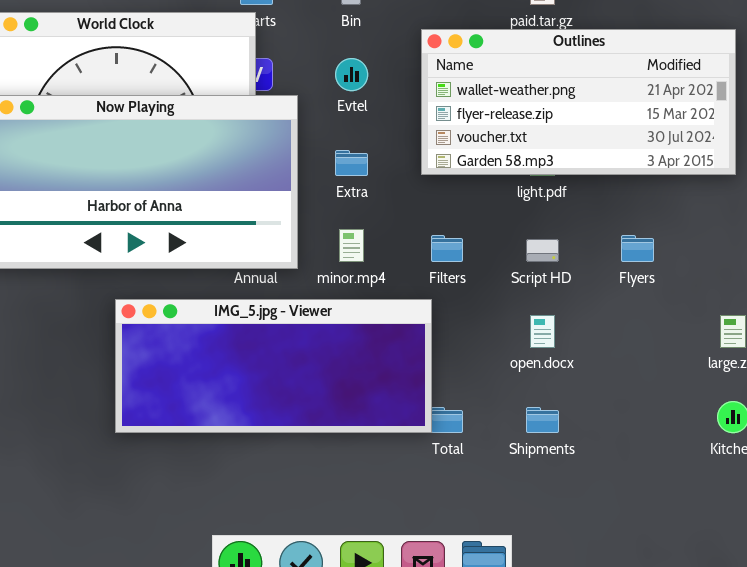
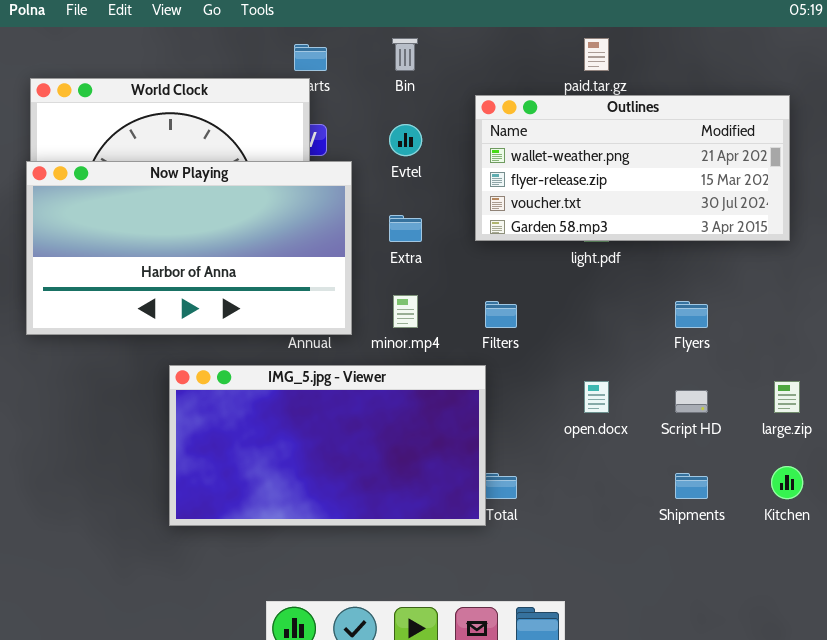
Script HD: [526,239,559,262] -> [675,390,708,413], moved
IMG_5.jpg - Viewer: [115,299,432,433] -> [169,365,486,526], resized
Shipments: [526,407,559,433] -> [675,473,708,499], moved

